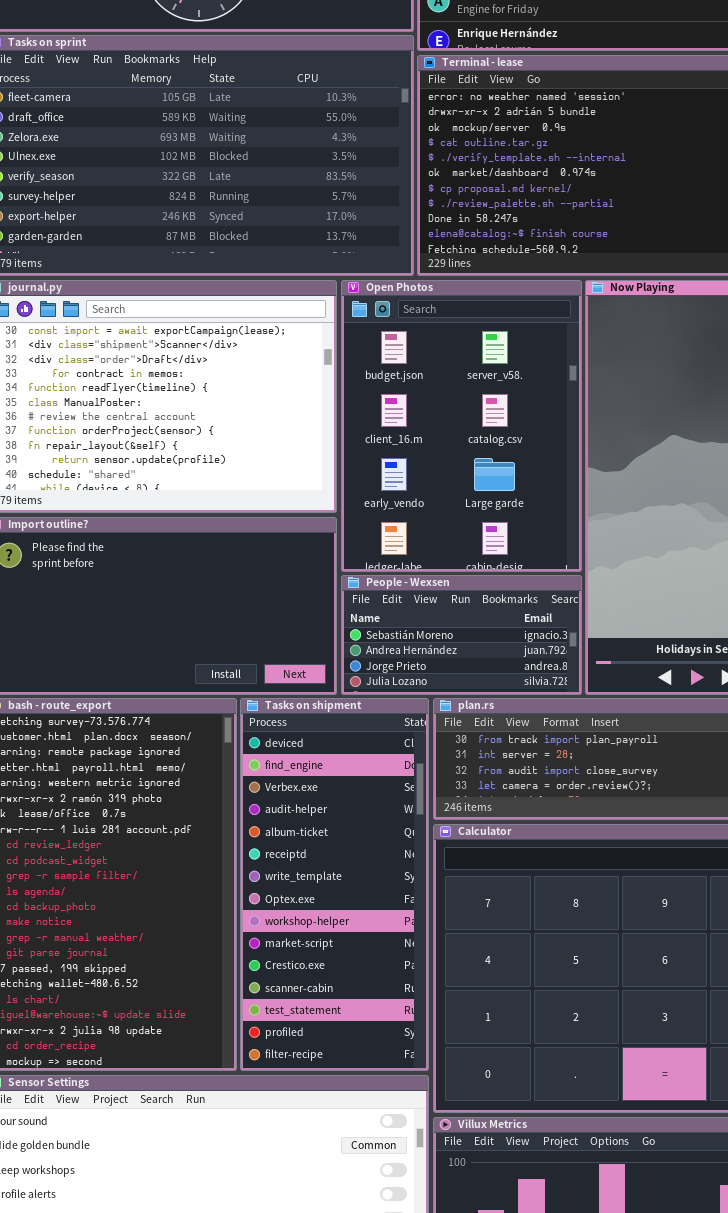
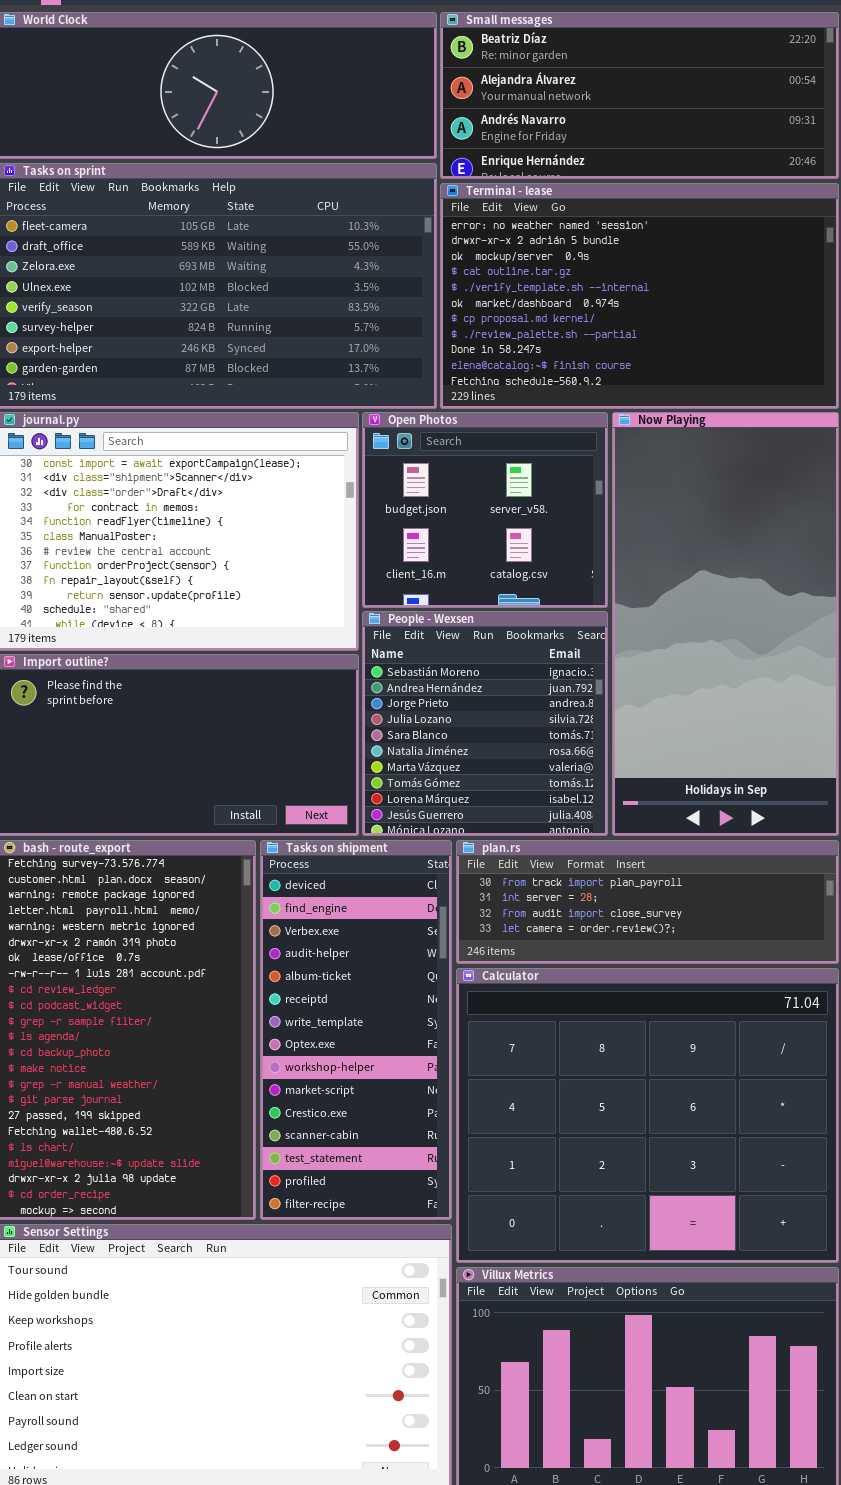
Open Photos: [341,280,582,572] -> [362,412,608,608], resized
People - Wexsen: [341,575,582,695] -> [362,611,608,836], resized

